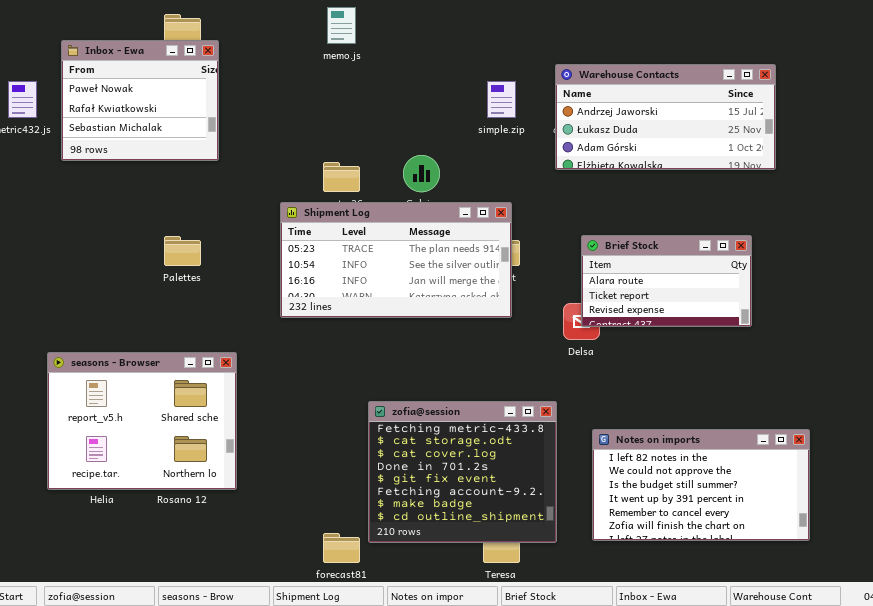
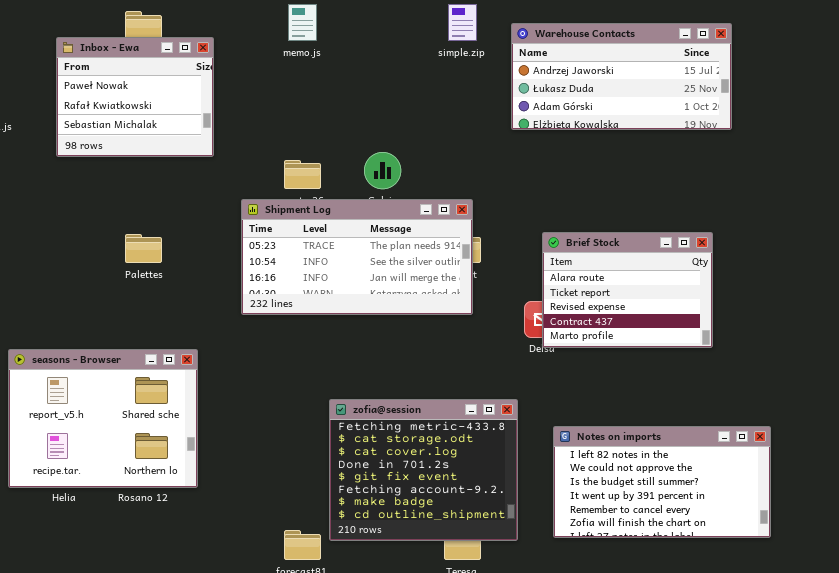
Inbox - Ewa: [61,40,219,161] -> [56,37,214,157], moved
Warehouse Contacts: [555,64,776,170] -> [511,23,732,130], moved
simple.zip: [487,81,516,118] -> [448,4,477,41], moved
Brief Stock: [581,235,752,327] -> [542,232,713,348], resized

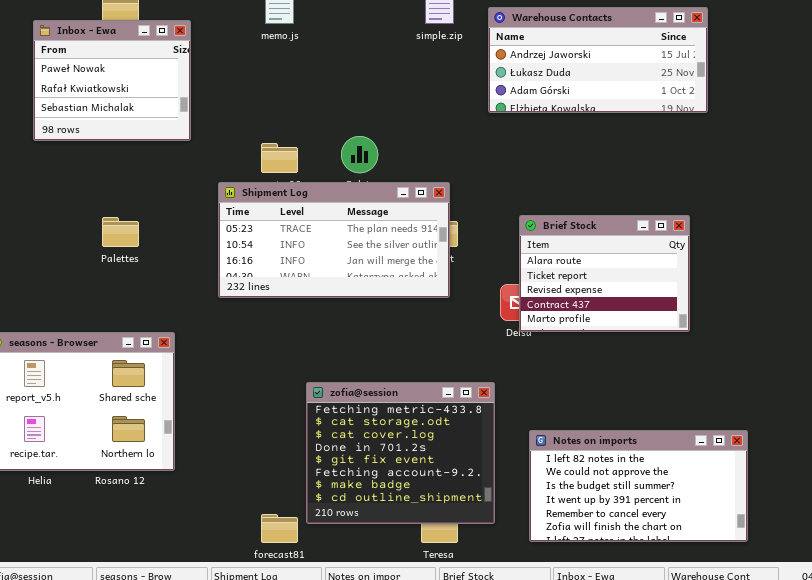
Notes on imports: [553,426,771,538] -> [529,430,748,542], moved

